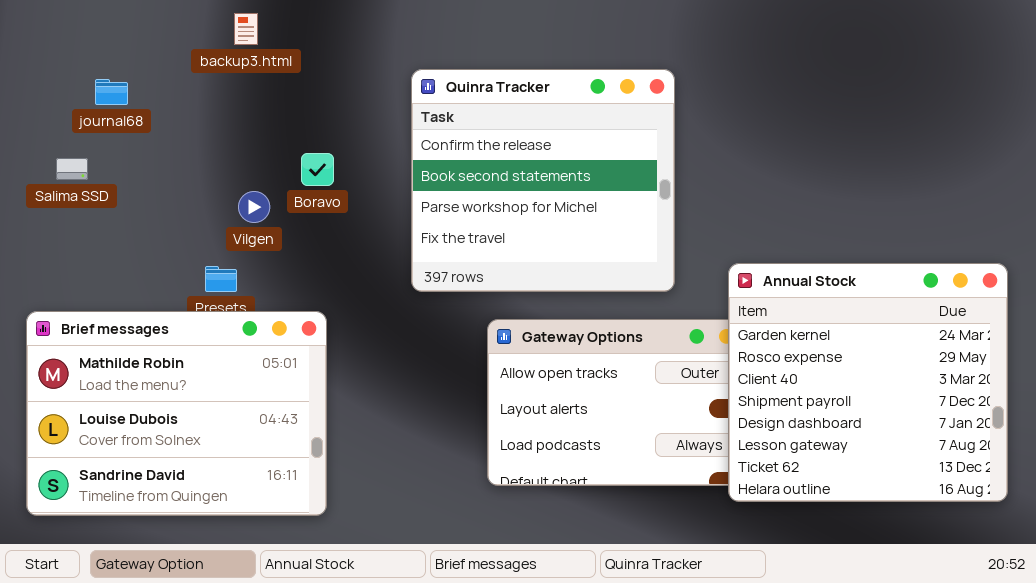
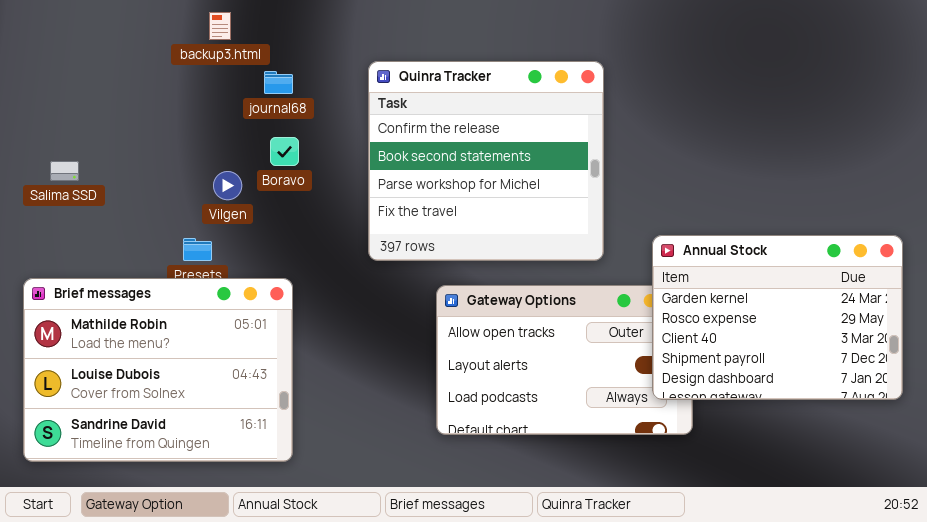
journal68: [95,79,128,105] -> [264,71,293,94], moved
Salima SSD: [56,158,88,180] -> [50,161,79,181], moved
Annual Stock: [728,263,1008,502] -> [652,235,903,400], resized

